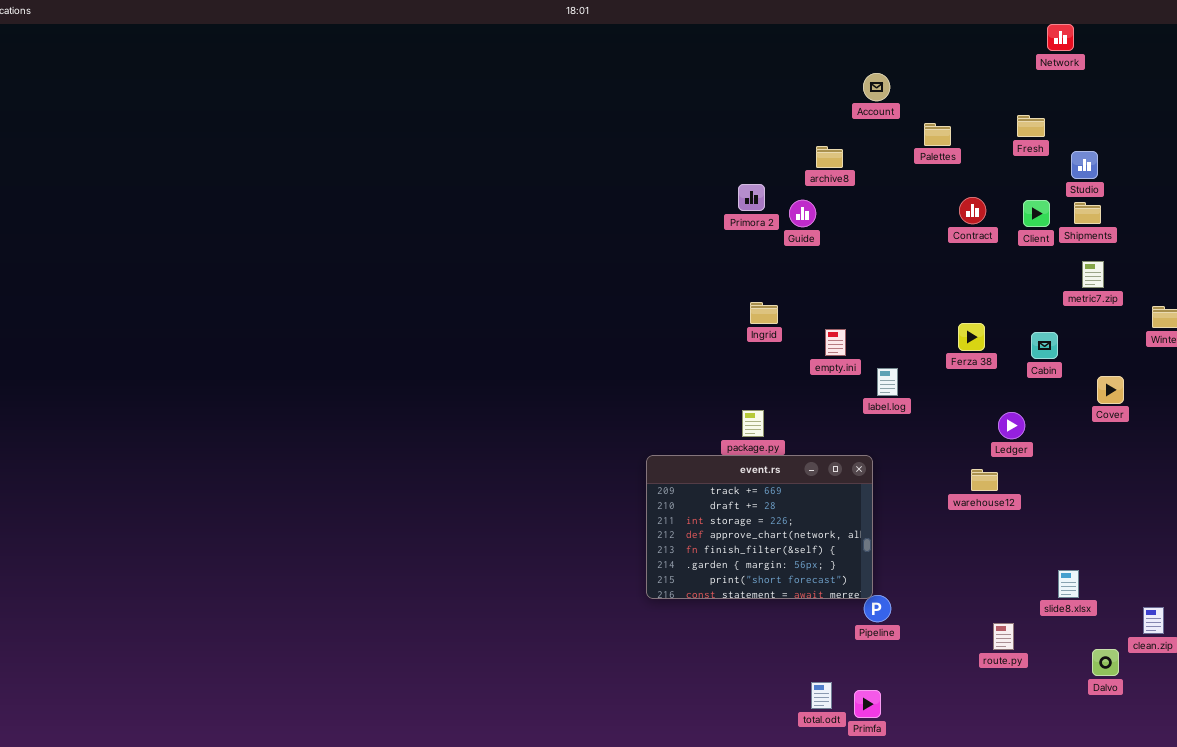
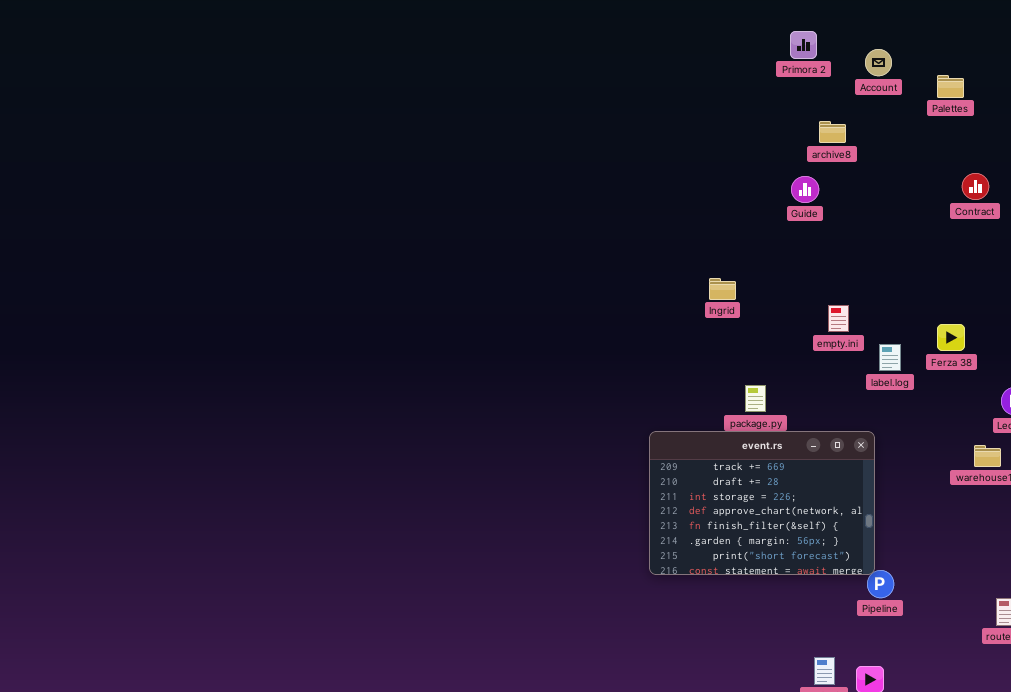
Palettes: [924,123,951,146] -> [937,75,964,98], moved
Primora 2: [738,184,765,211] -> [790,31,817,59], moved
Ingrid: [750,302,778,324] -> [709,278,736,300], moved
Ferza 38: [958,323,985,351] -> [937,324,965,351], moved

